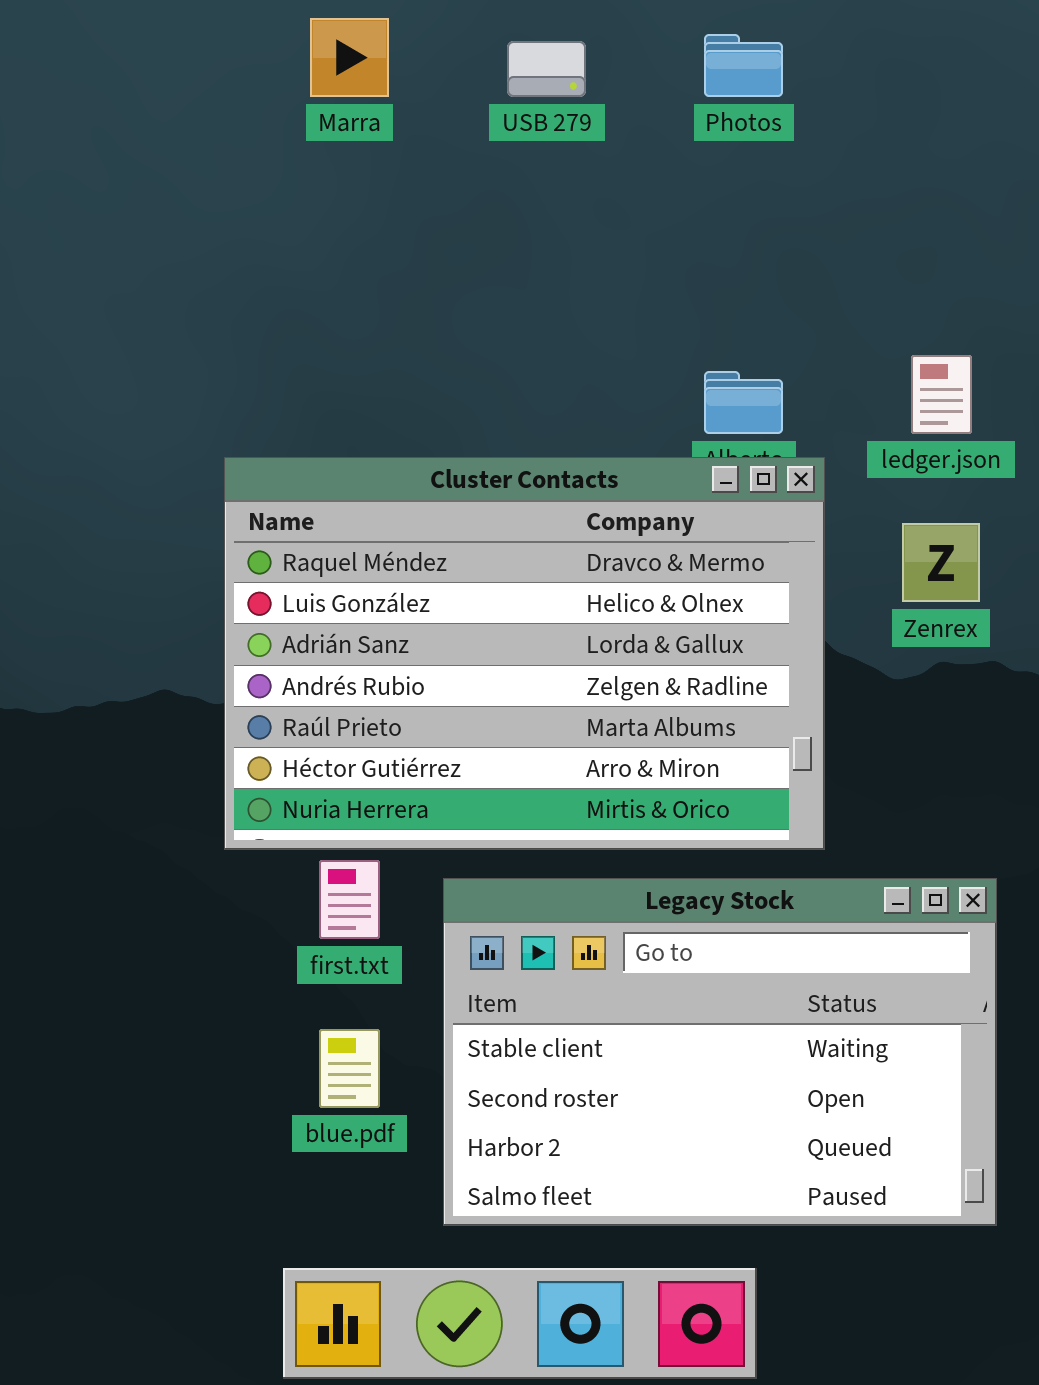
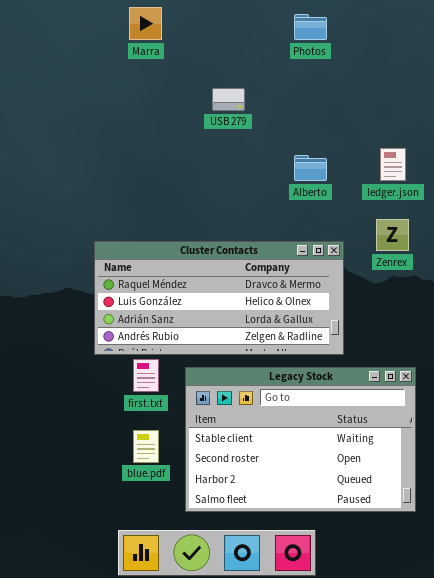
USB 279: [507,41,586,97] -> [212,88,245,111], moved
Cluster Contacts: [224,457,825,850] -> [94,241,344,355], resized

